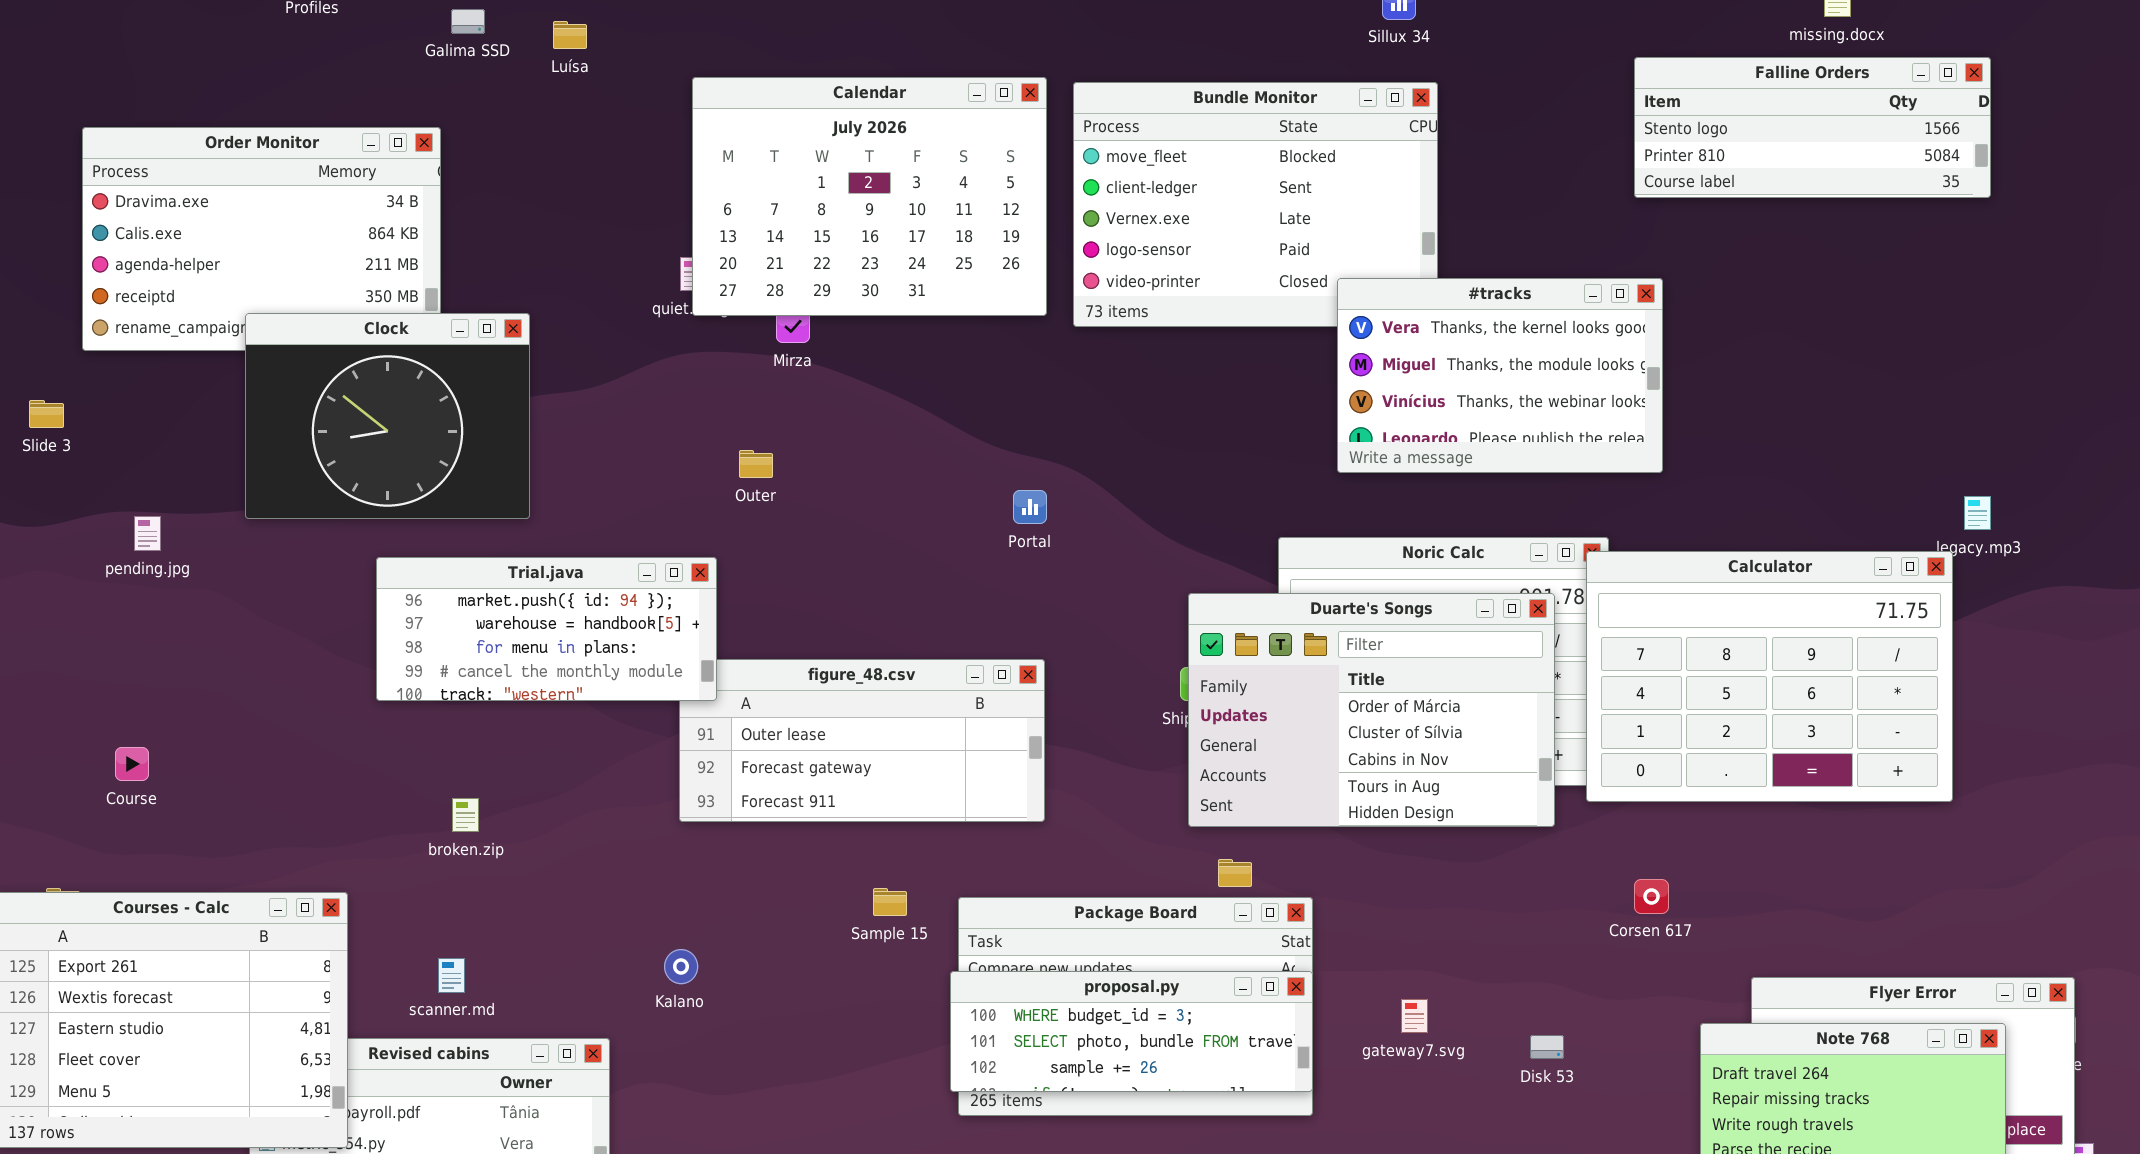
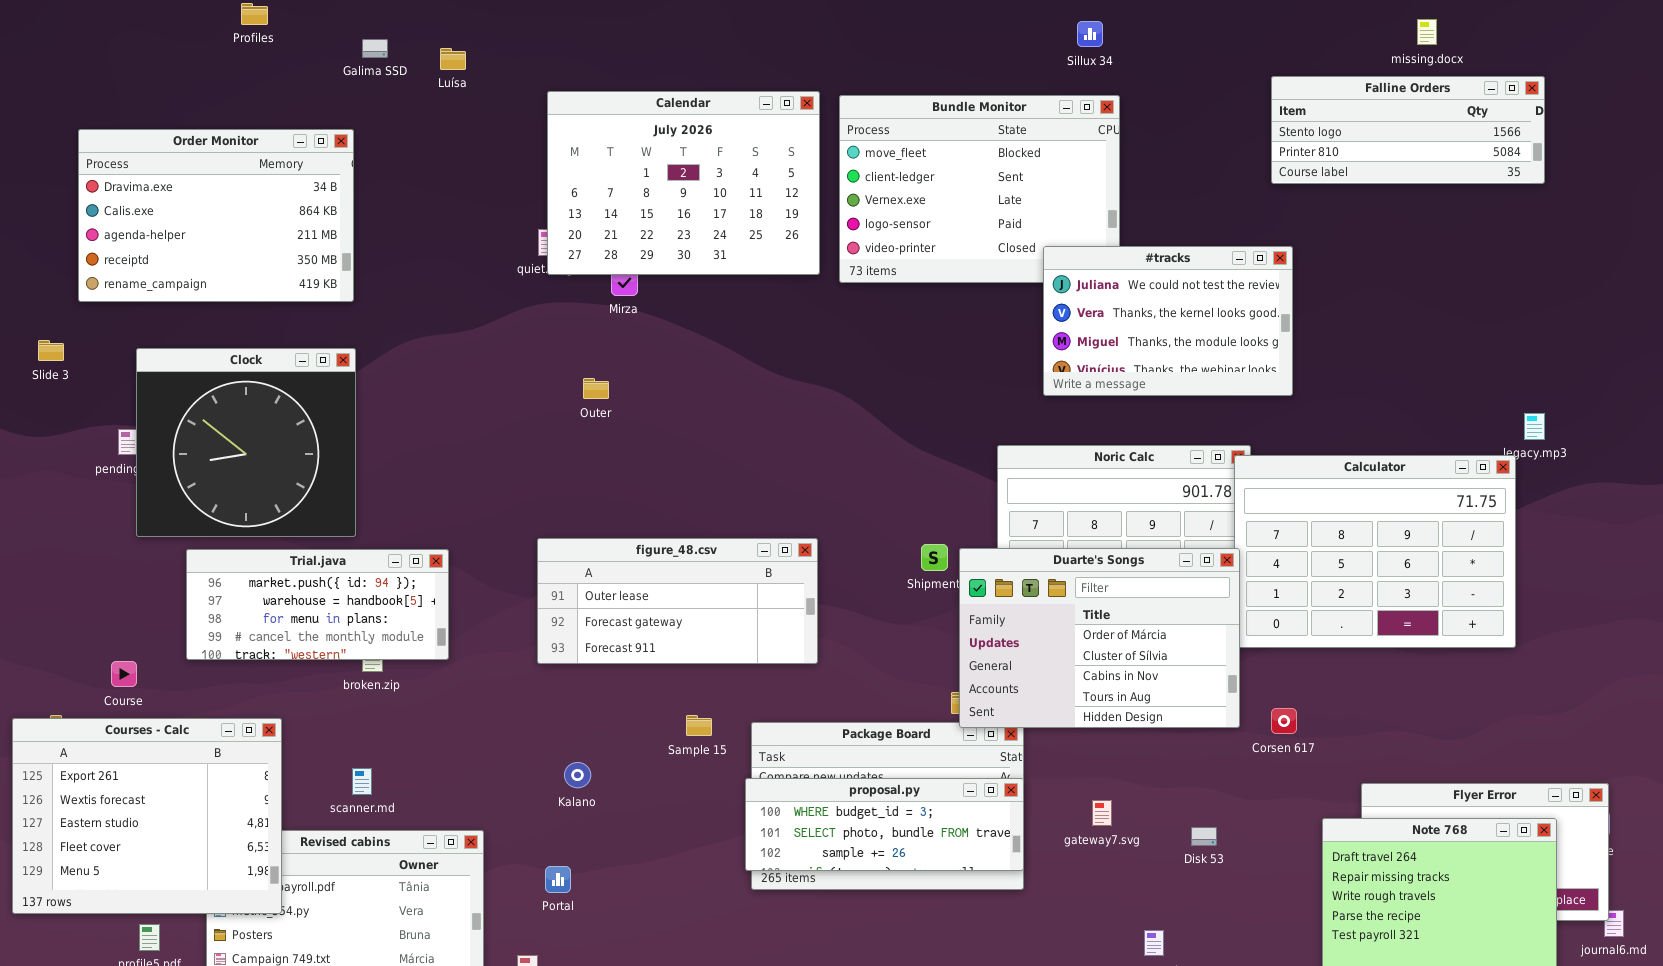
#tracks: [1337,278,1663,473] -> [1043,246,1293,396], scrolled up 1 row
Clock: [245,313,530,519] -> [136,348,356,537], moved, resized
Portal: [1013,490,1047,524] -> [545,866,571,893], moved
Trial.java: [376,557,717,701] -> [186,549,449,660], moved
Duarte's Songs: [1188,593,1555,827] -> [959,548,1240,728], moved
Course: [115,747,149,781] -> [111,661,137,687], moved
Kalano: [664,949,698,984] -> [564,762,591,788], moved

